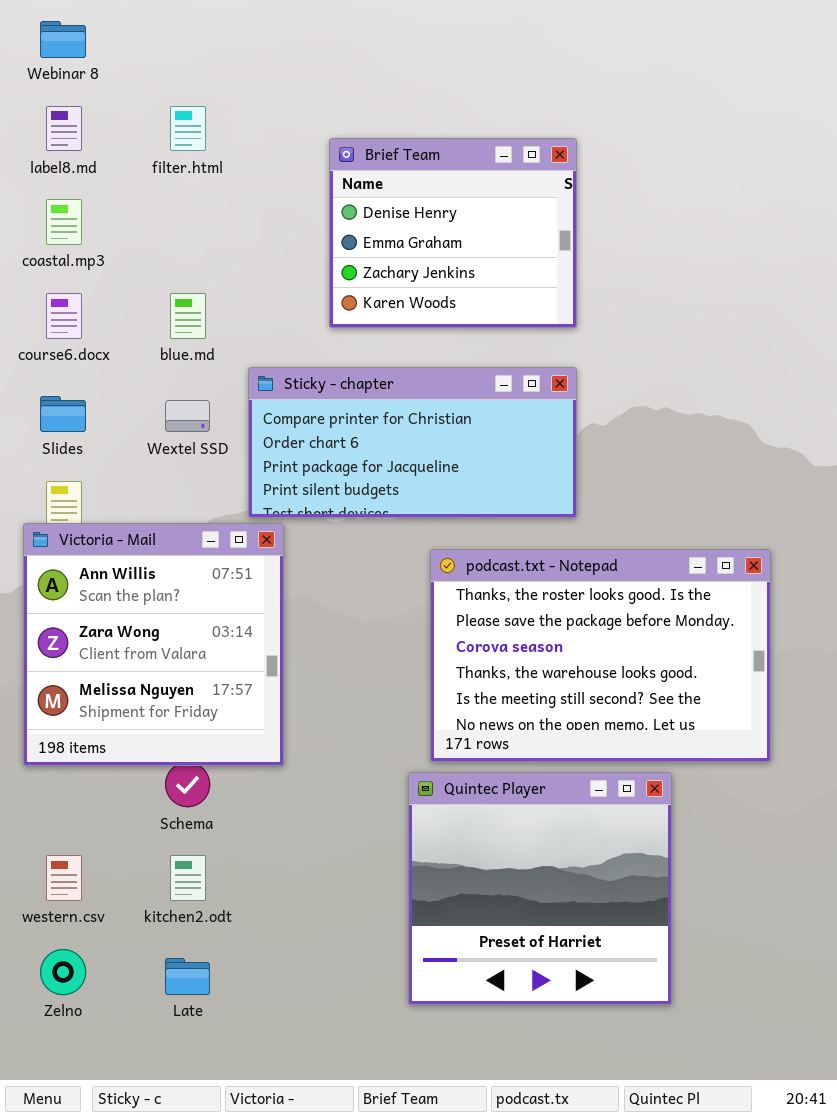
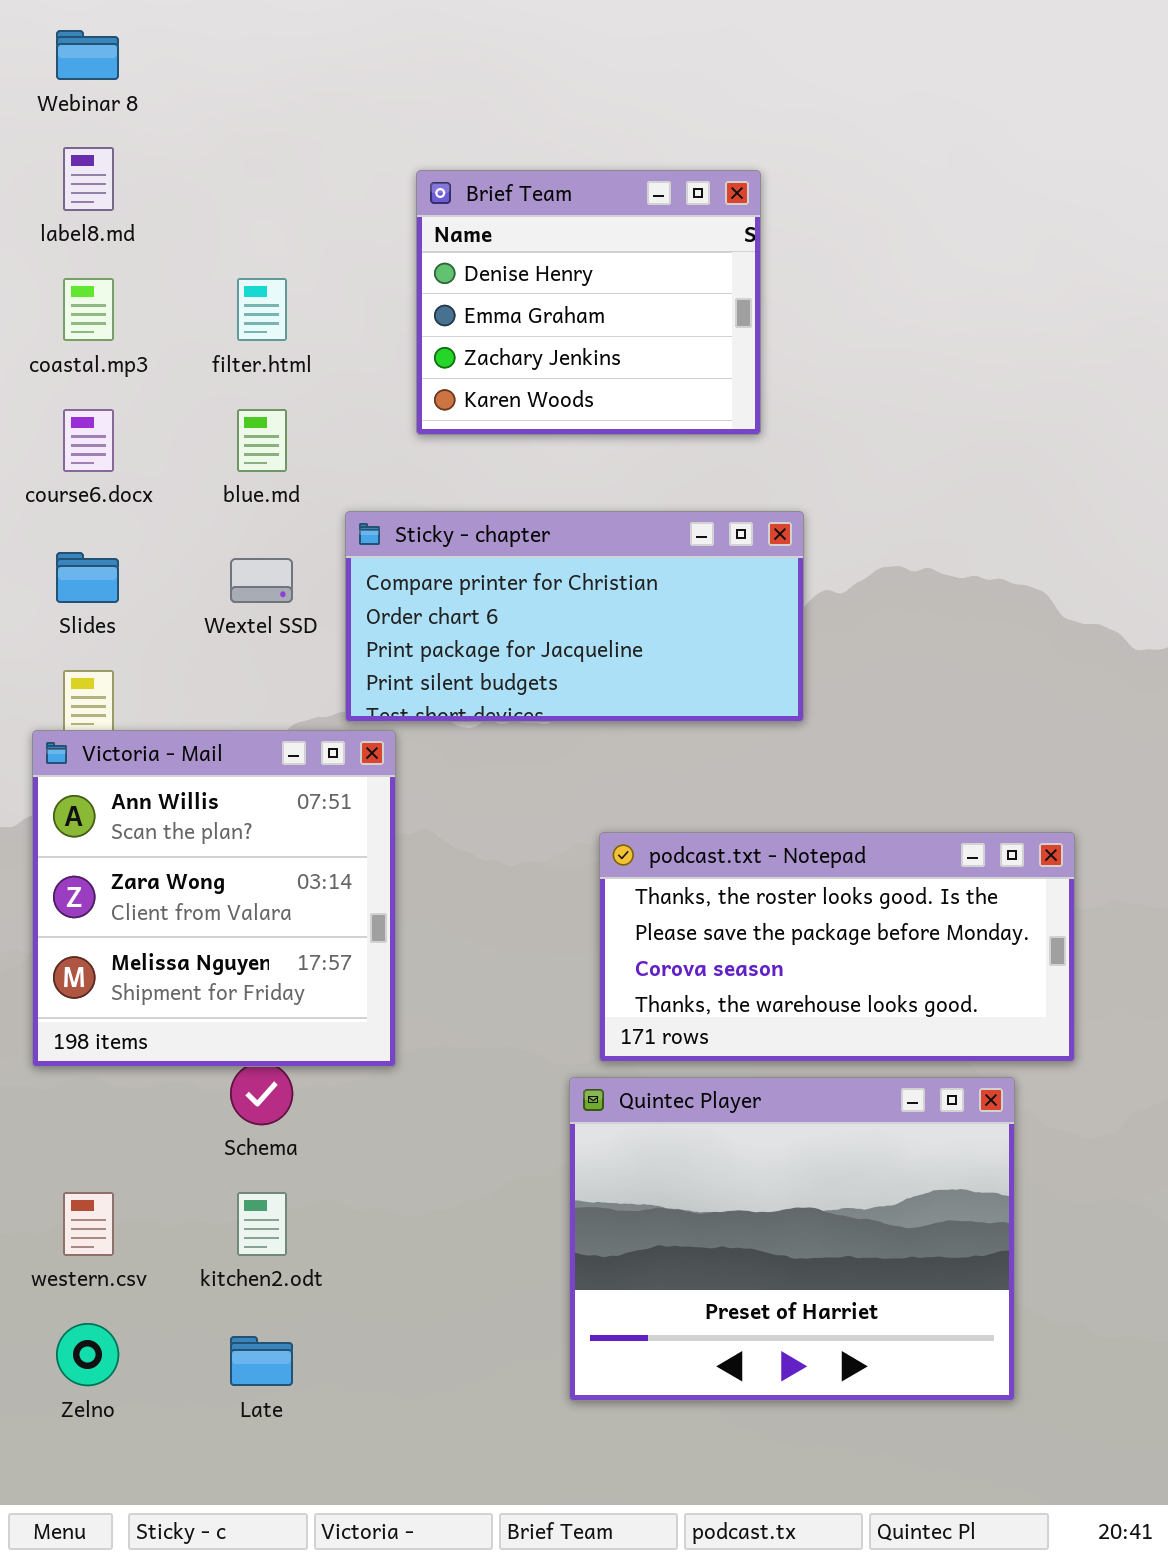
filter.html: [170,106,206,151] -> [237,278,287,341], moved
Brief Team: [329,138,577,328] -> [416,170,761,435], moved
podcast.txt - Notepad: [430,549,771,762] -> [599,832,1075,1062], resized
Quintec Player: [408,772,672,1005] -> [569,1077,1015,1401], resized

